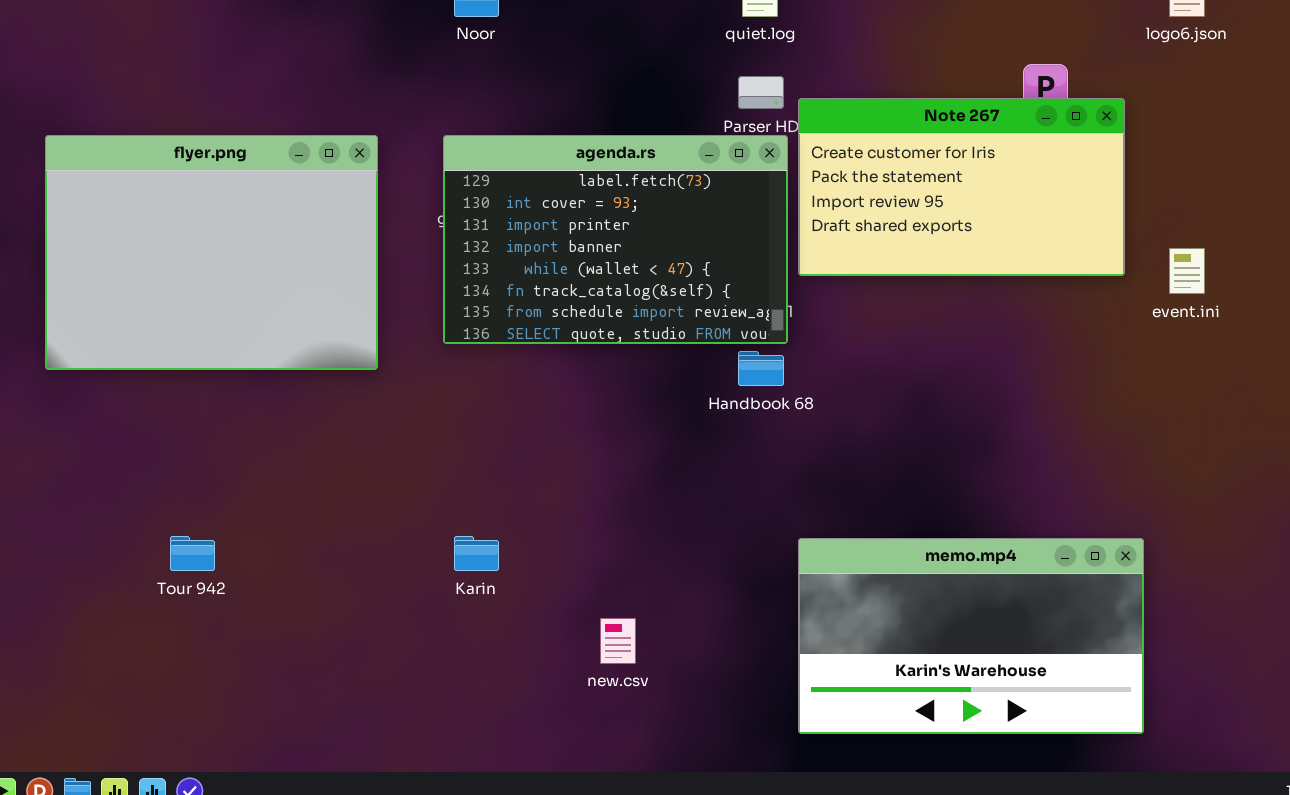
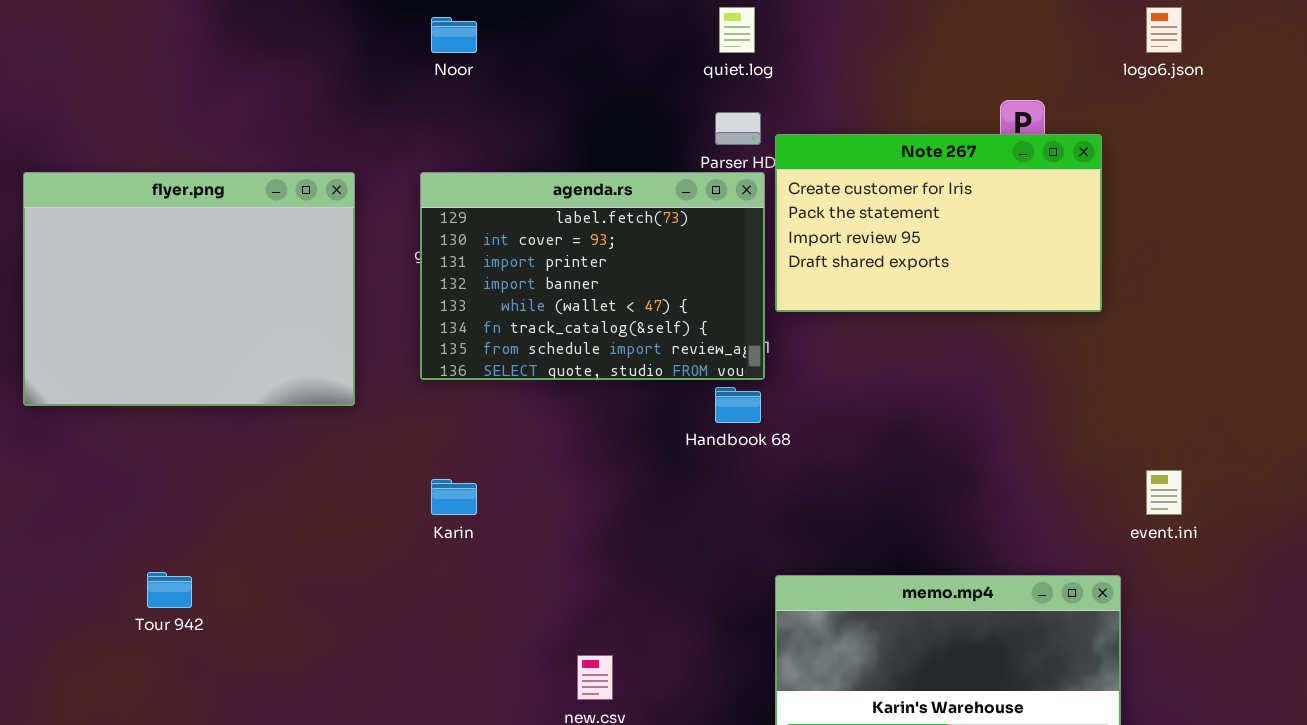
event.ini: [1169,248,1205,294] -> [1146,470,1182,515], moved
Karin: [454,536,499,571] -> [431,479,477,515], moved

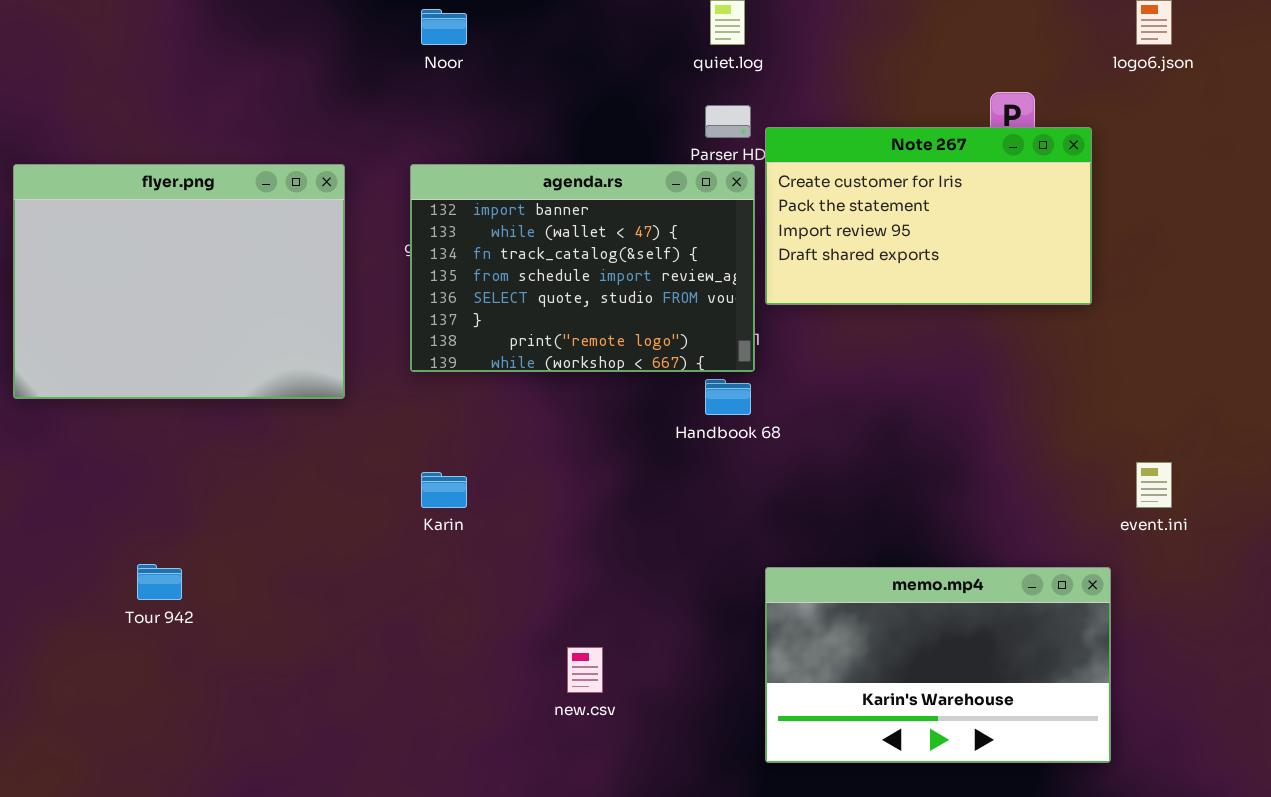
agenda.rs: [420,172,765,380] -> [410,164,755,372], scrolled down 3 rows

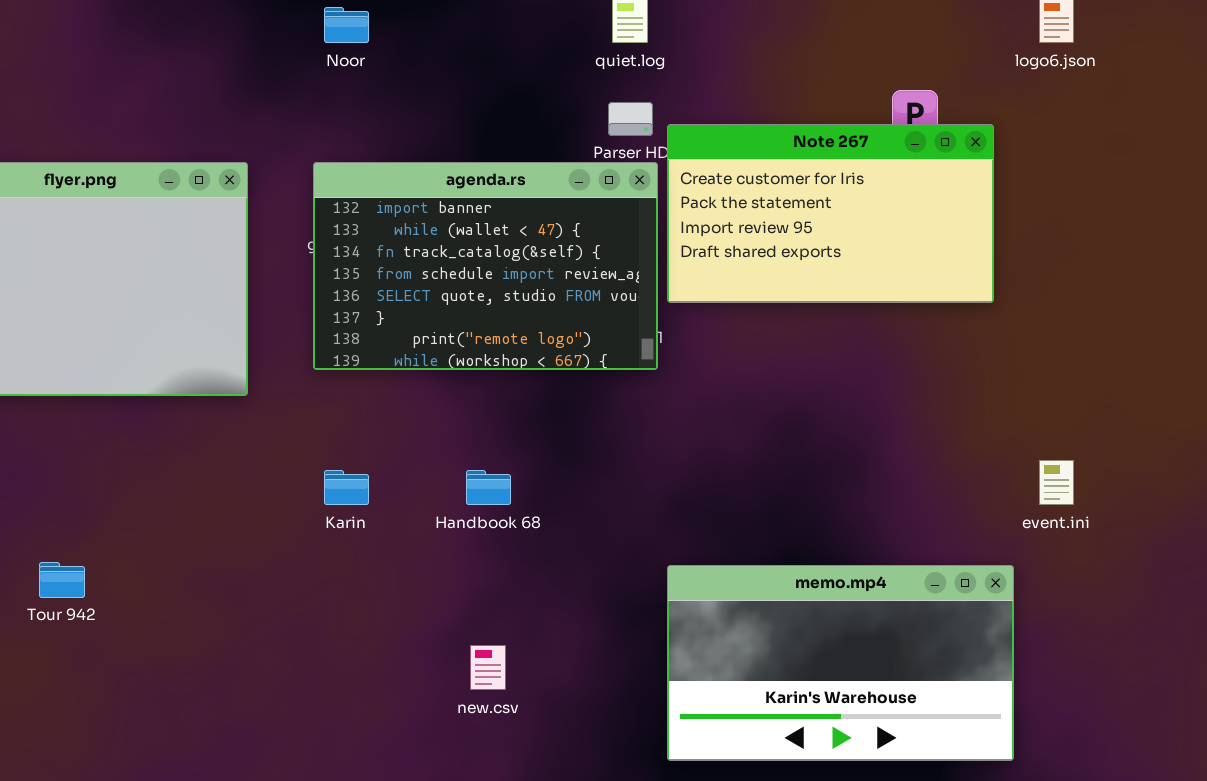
Handbook 68: [705,379,751,415] -> [466,470,511,505], moved

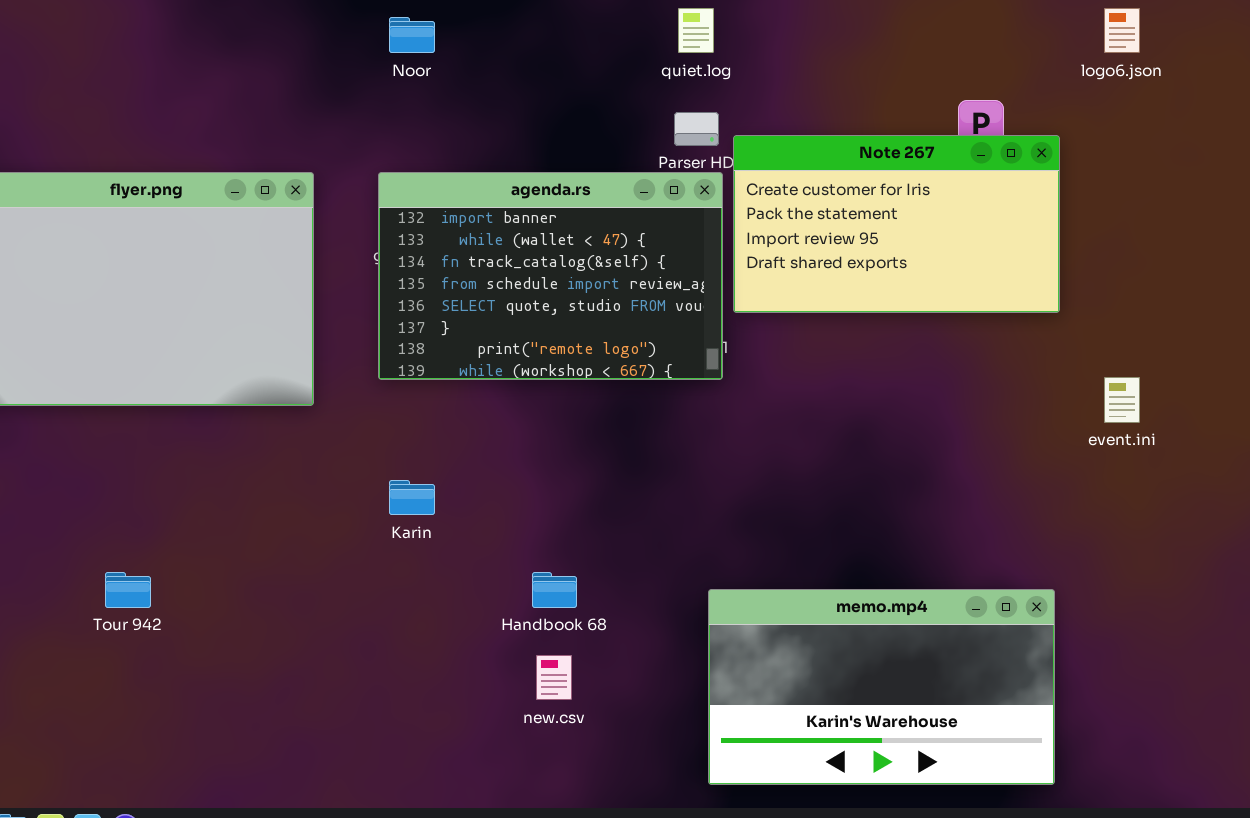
event.ini: [1039,460,1074,505] -> [1104,377,1140,423], moved
Handbook 68: [466,470,511,505] -> [532,572,577,608], moved
memo.mp4: [667,565,1014,761] -> [708,589,1055,785], moved

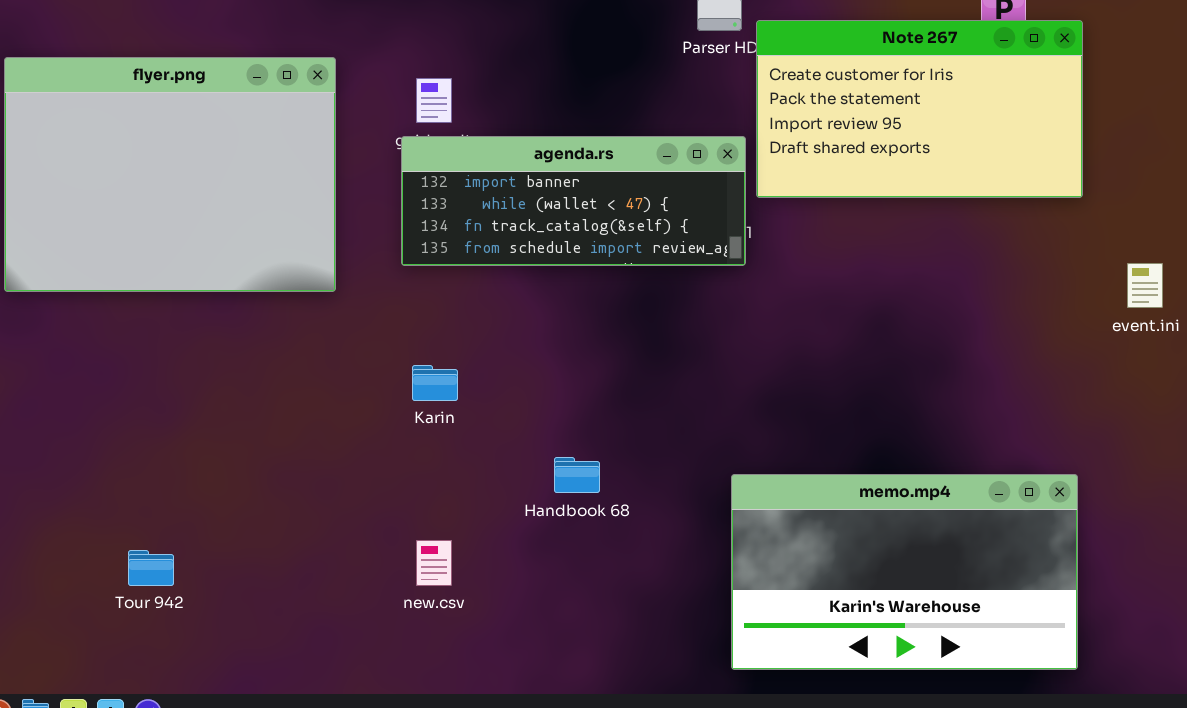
agenda.rs: [378,172,723,380] -> [401,136,746,266], resized
Tour 942: [105,572,151,608] -> [128,550,174,586], moved
new.csv: [536,655,572,700] -> [416,540,452,586], moved

